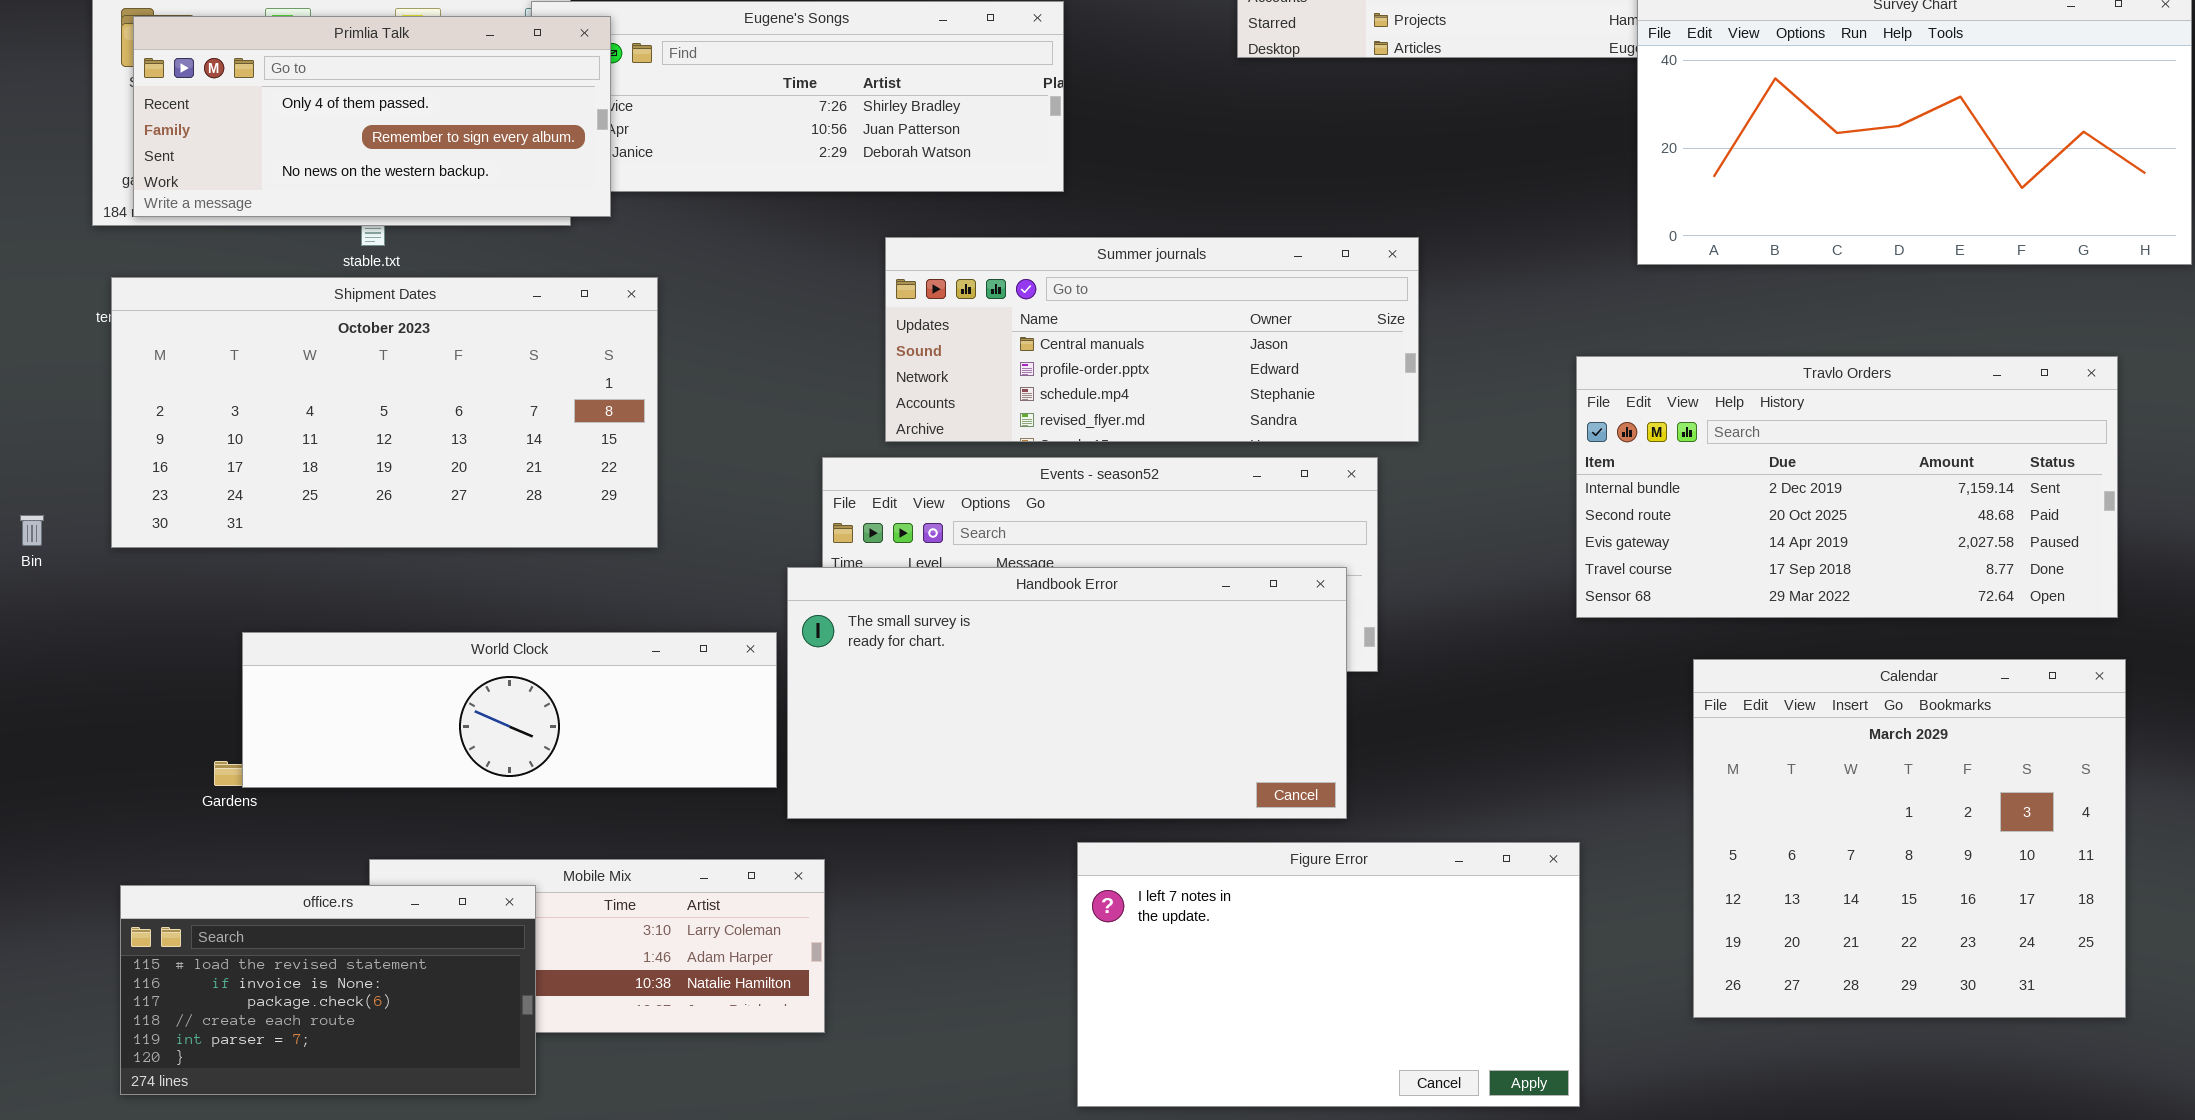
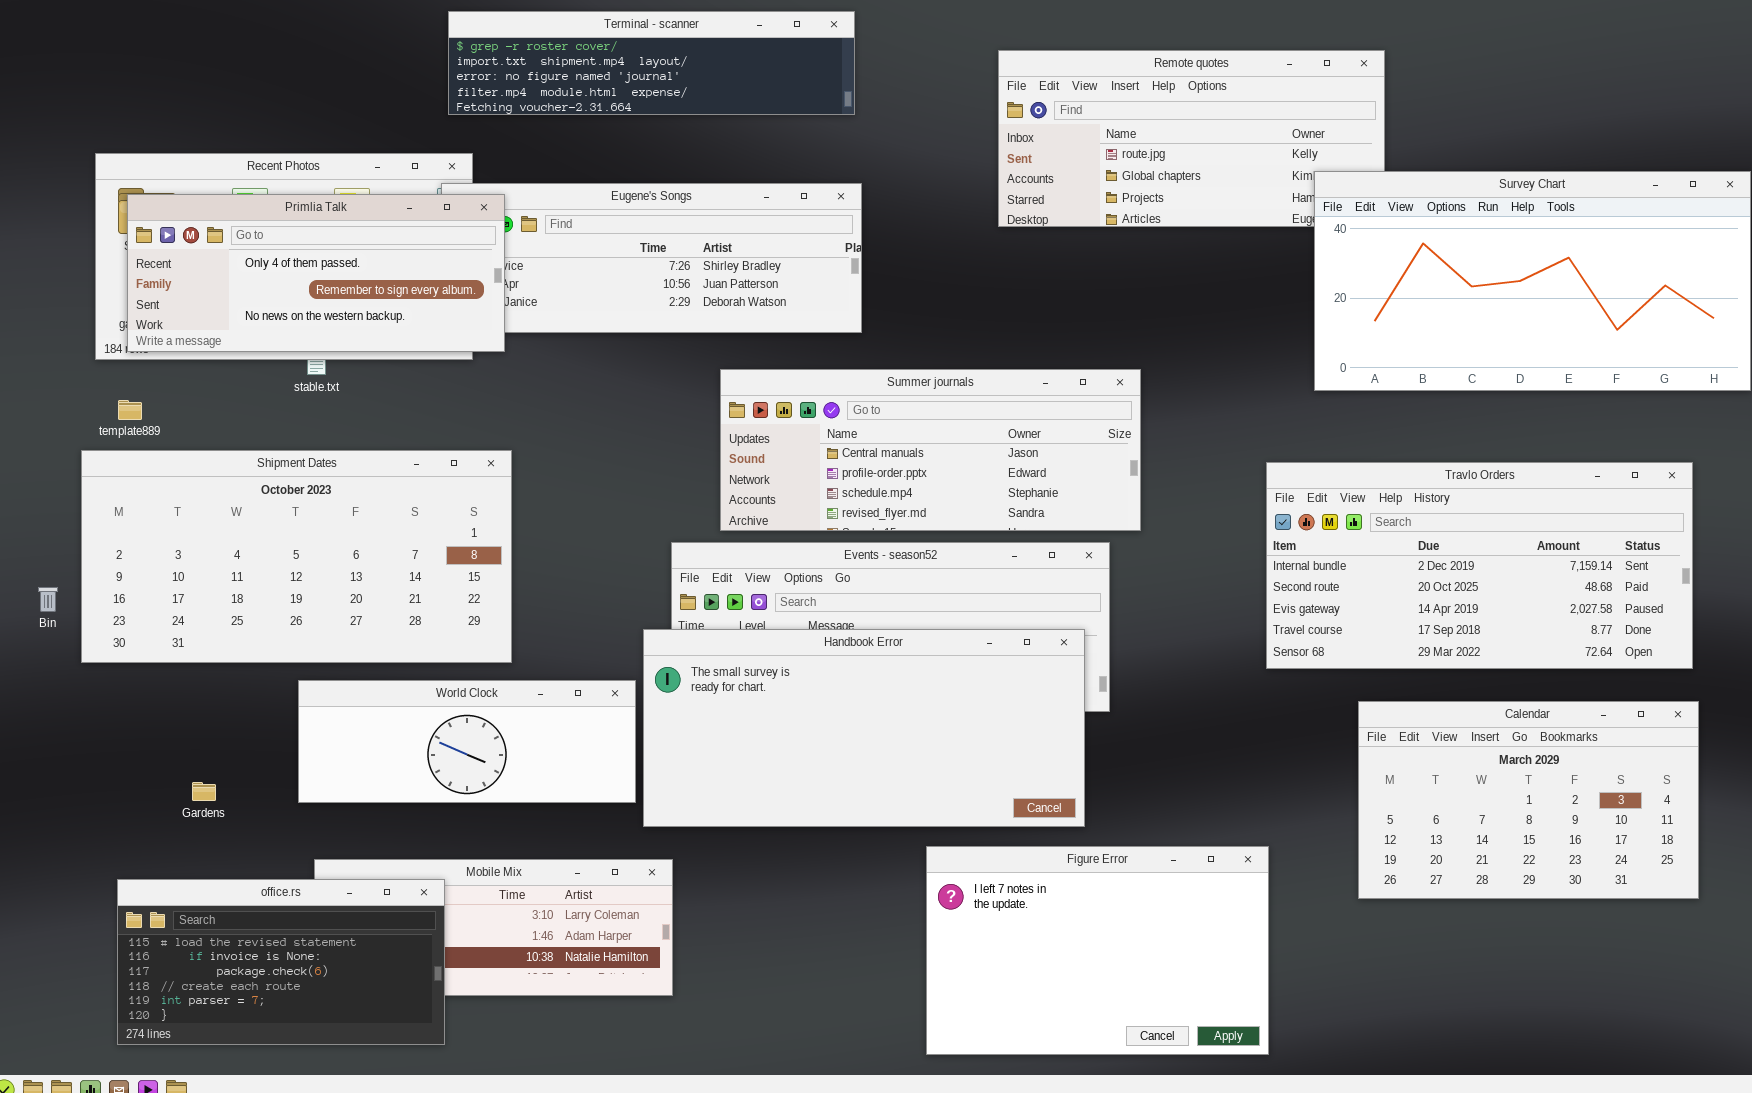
Shipment Dates: [111,277,658,548] -> [81,450,512,663], moved
World Clock: [242,632,777,788] -> [298,680,636,803], resized
Calendar: [1693,659,2126,1018] -> [1358,701,1699,899], resized
Figure Error: [1077,842,1580,1107] -> [926,846,1269,1055], resized

